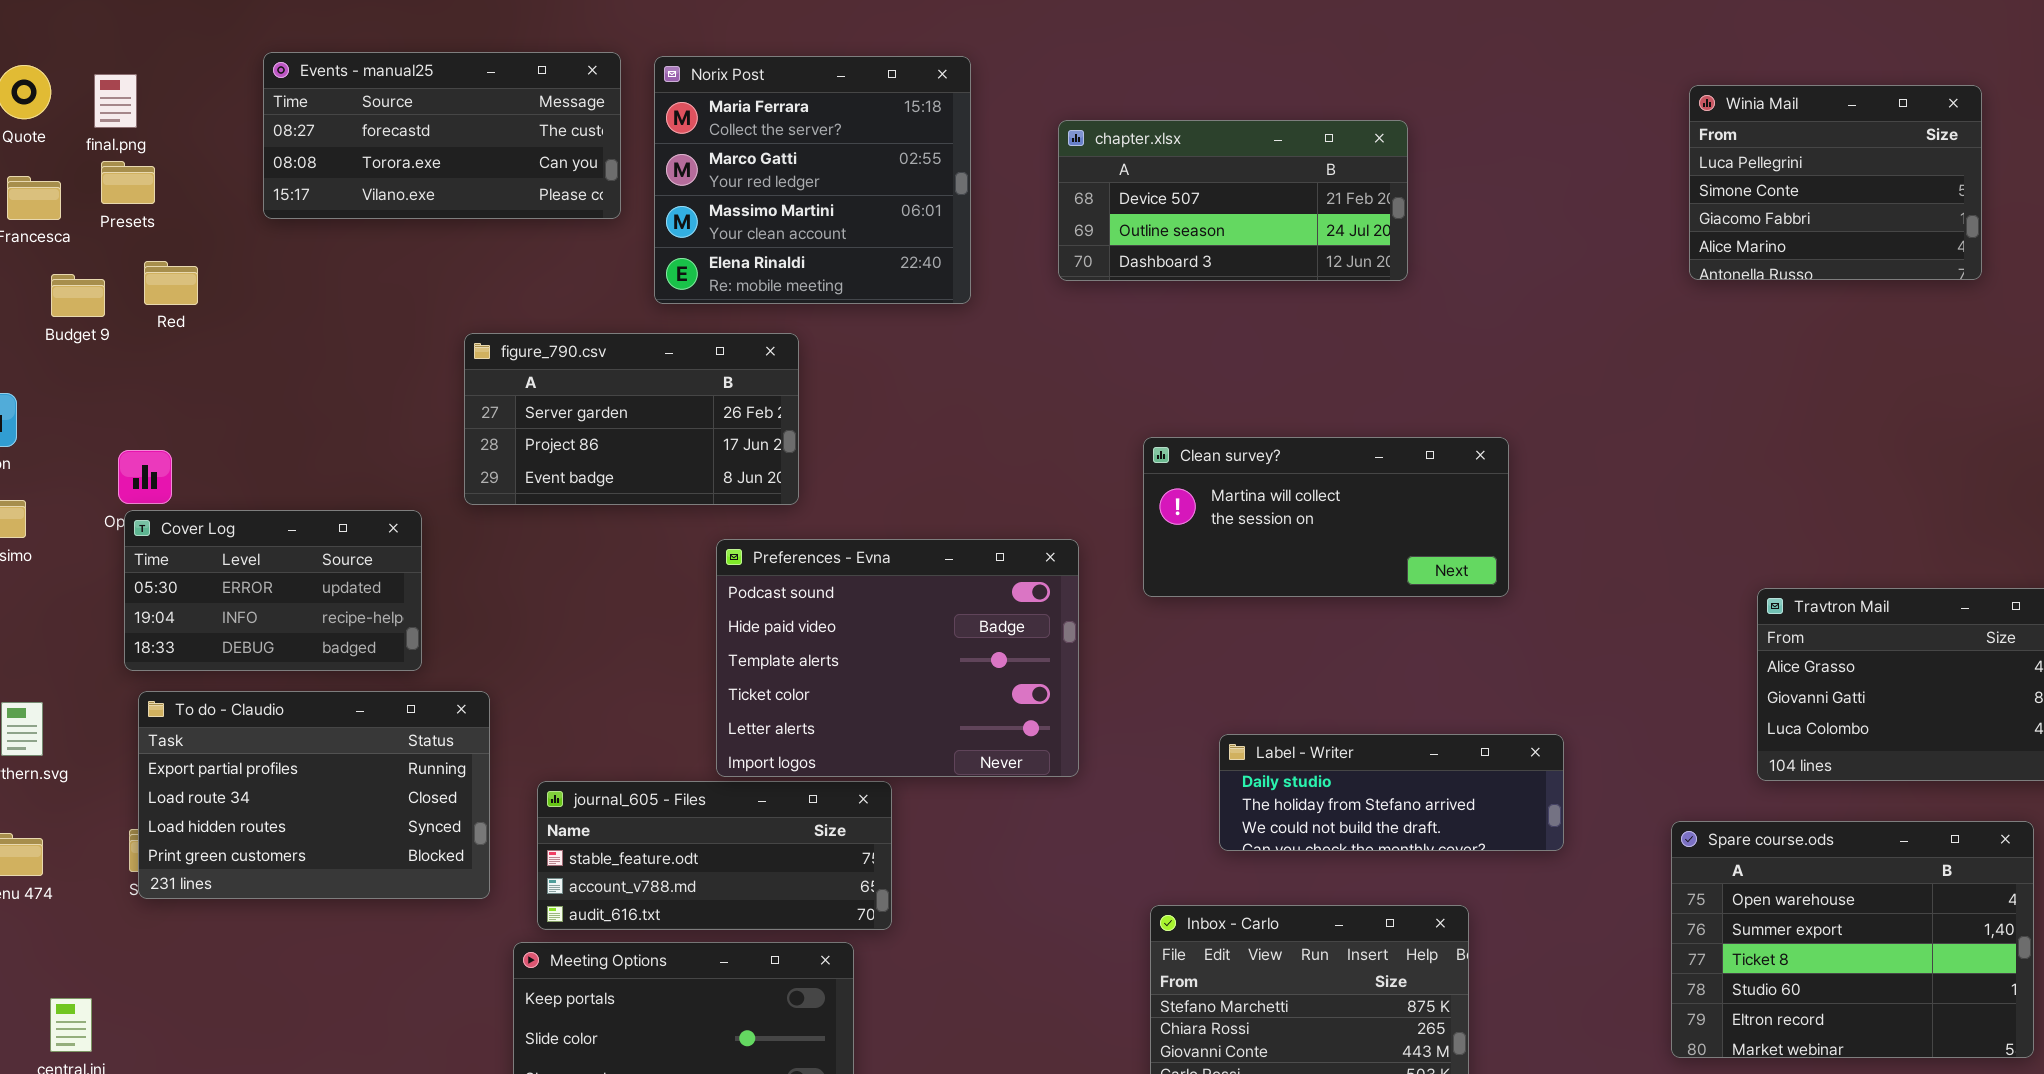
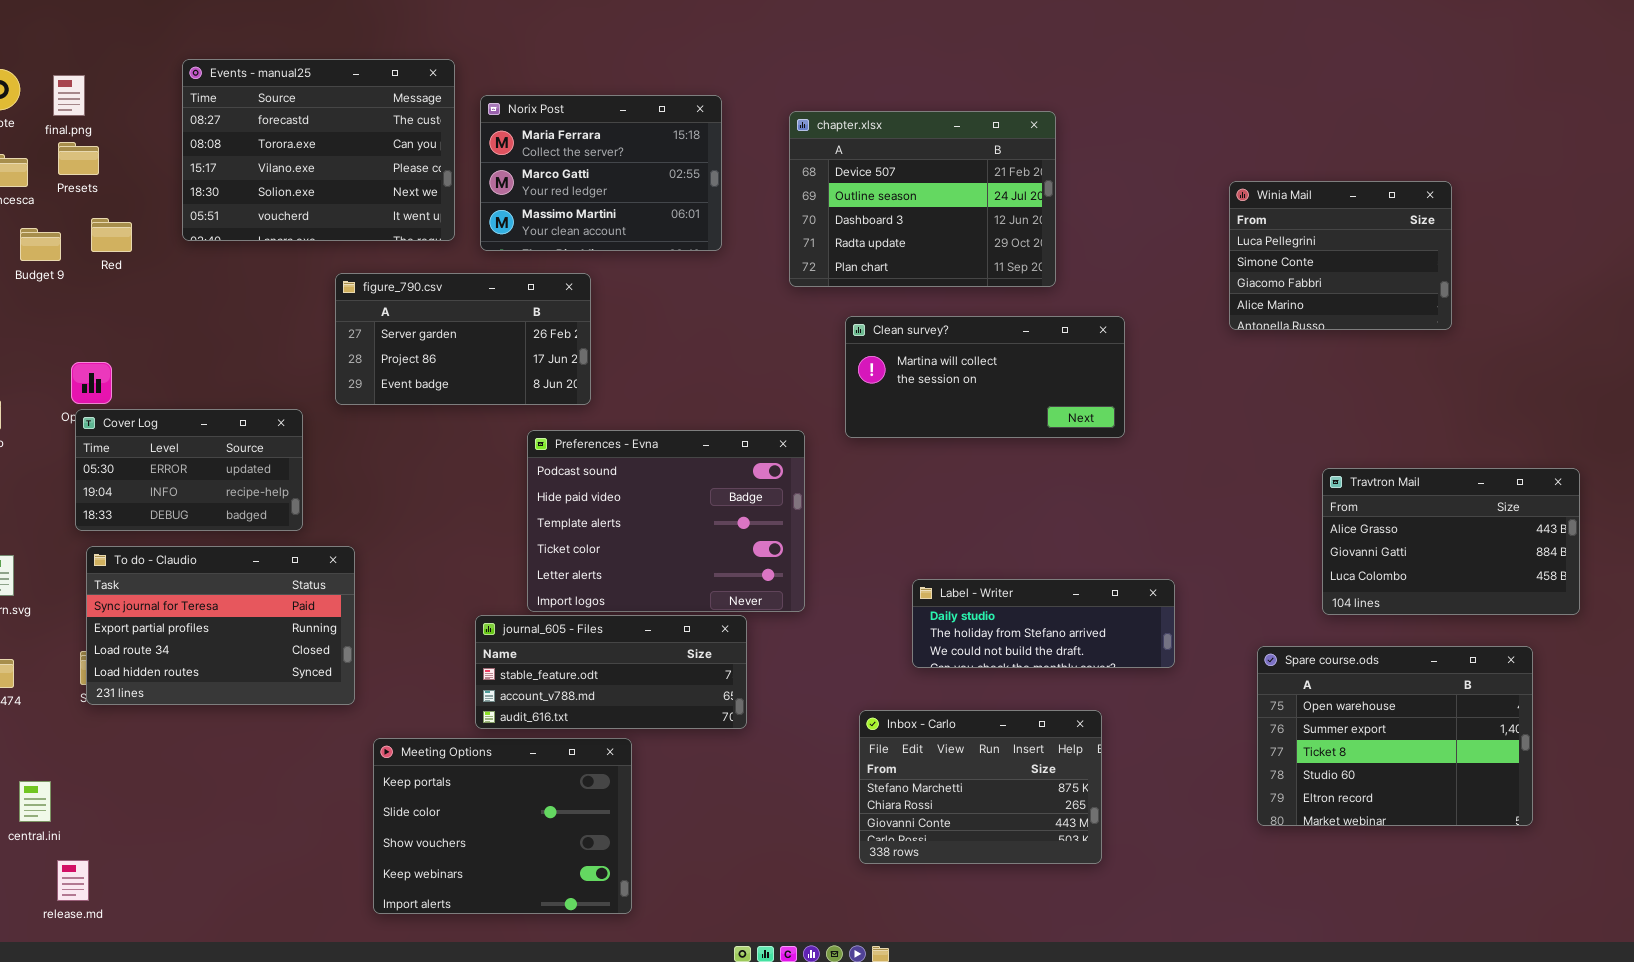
Events - manual25: [263,52,621,219] -> [182,59,455,241], resized
Norix Post: [654,56,971,304] -> [480,95,722,251], resized
Winia Mail: [1689,85,1982,280] -> [1229,181,1452,330], moved
chapter.xlsx: [1058,120,1408,281] -> [789,111,1056,287], resized
Clean survey?: [1143,437,1509,597] -> [845,316,1125,438], moved
To do - Claudio: [138,691,490,899] -> [86,546,355,705], scrolled up 1 row
journal_605 - Files: [537,781,892,930] -> [475,615,747,729], moved

